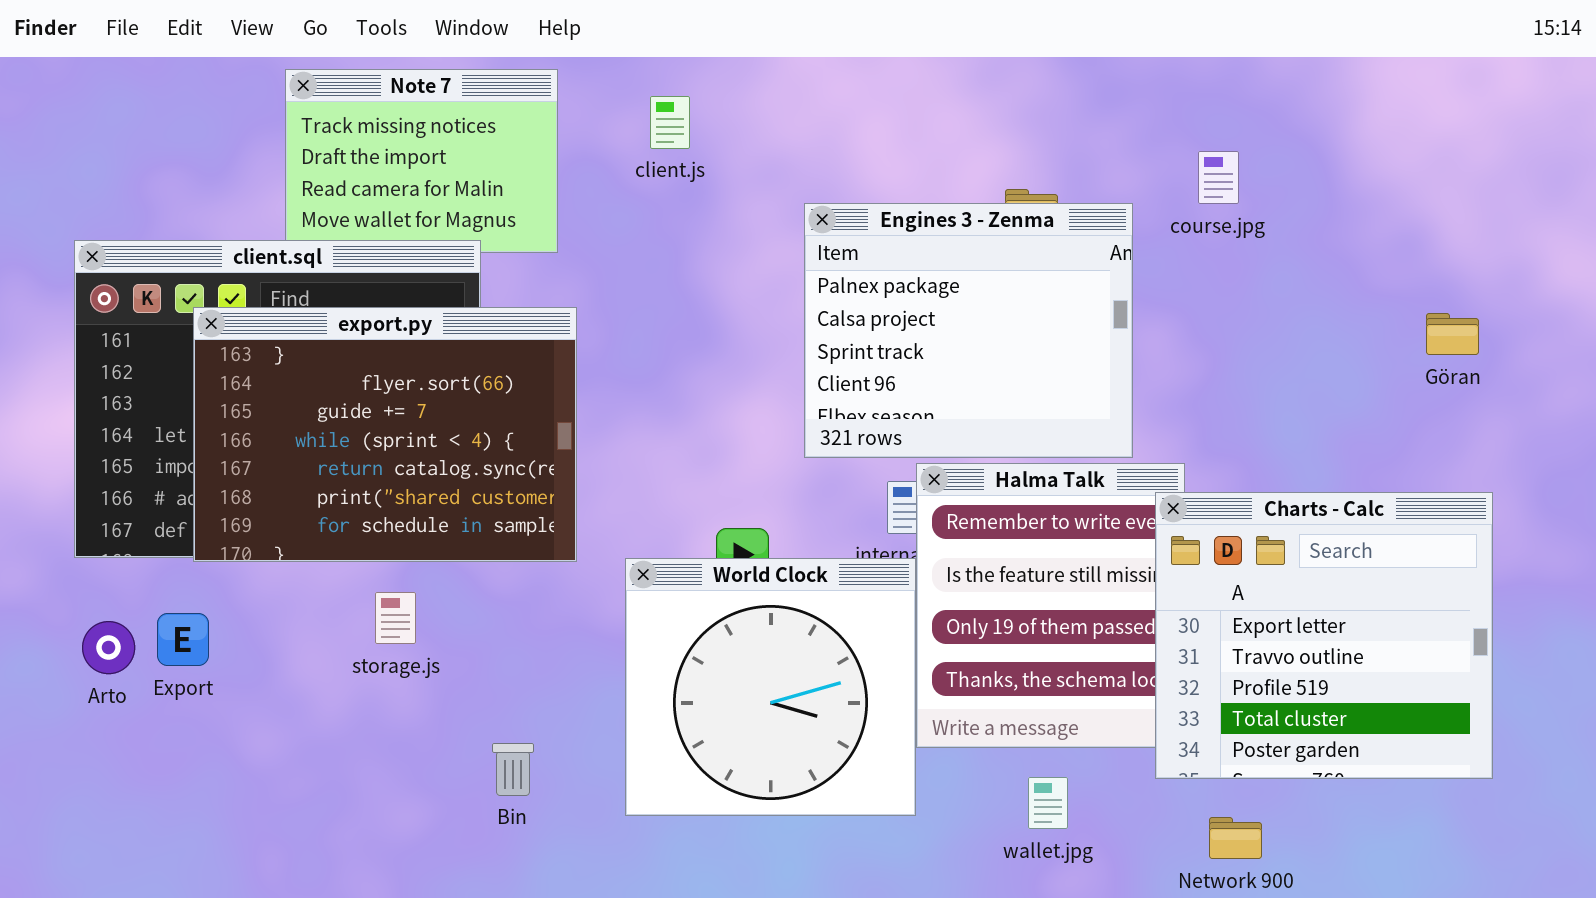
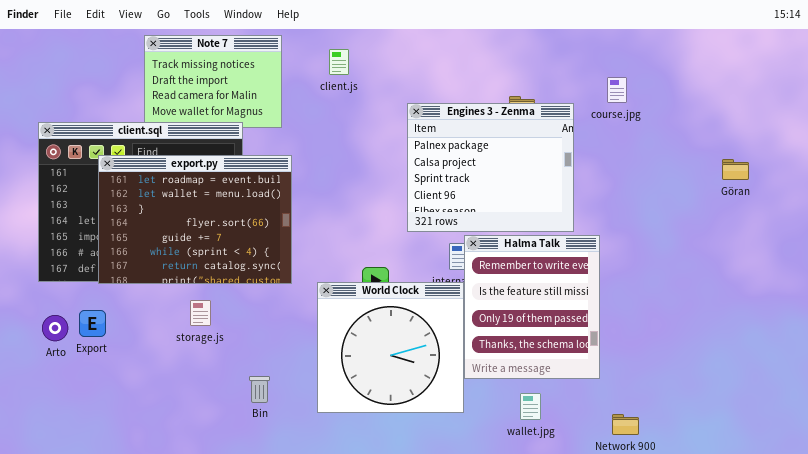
export.py: [193,307,577,562] -> [98,155,292,284], scrolled up 2 rows
Charts - Calc: [1155,492,1493,779] -> none, closed

